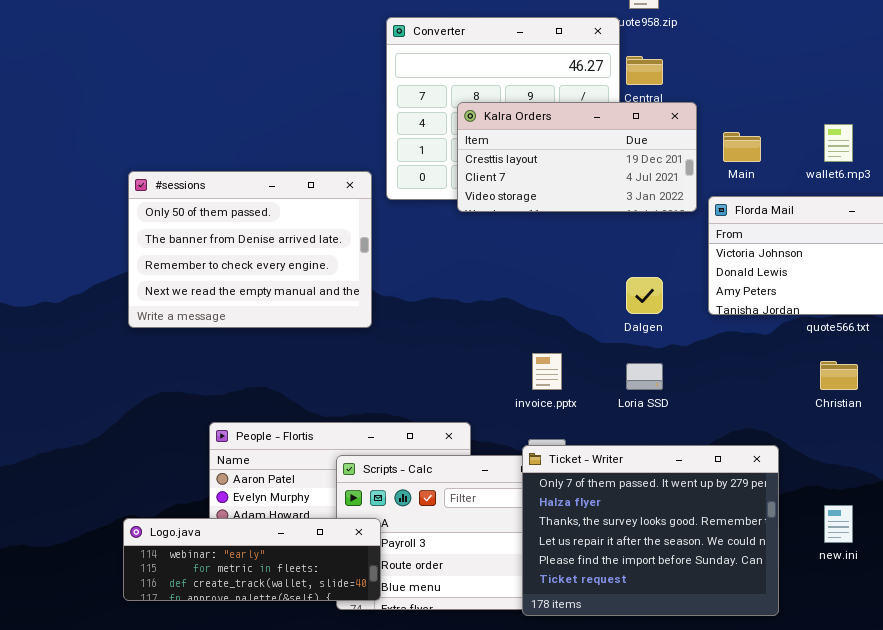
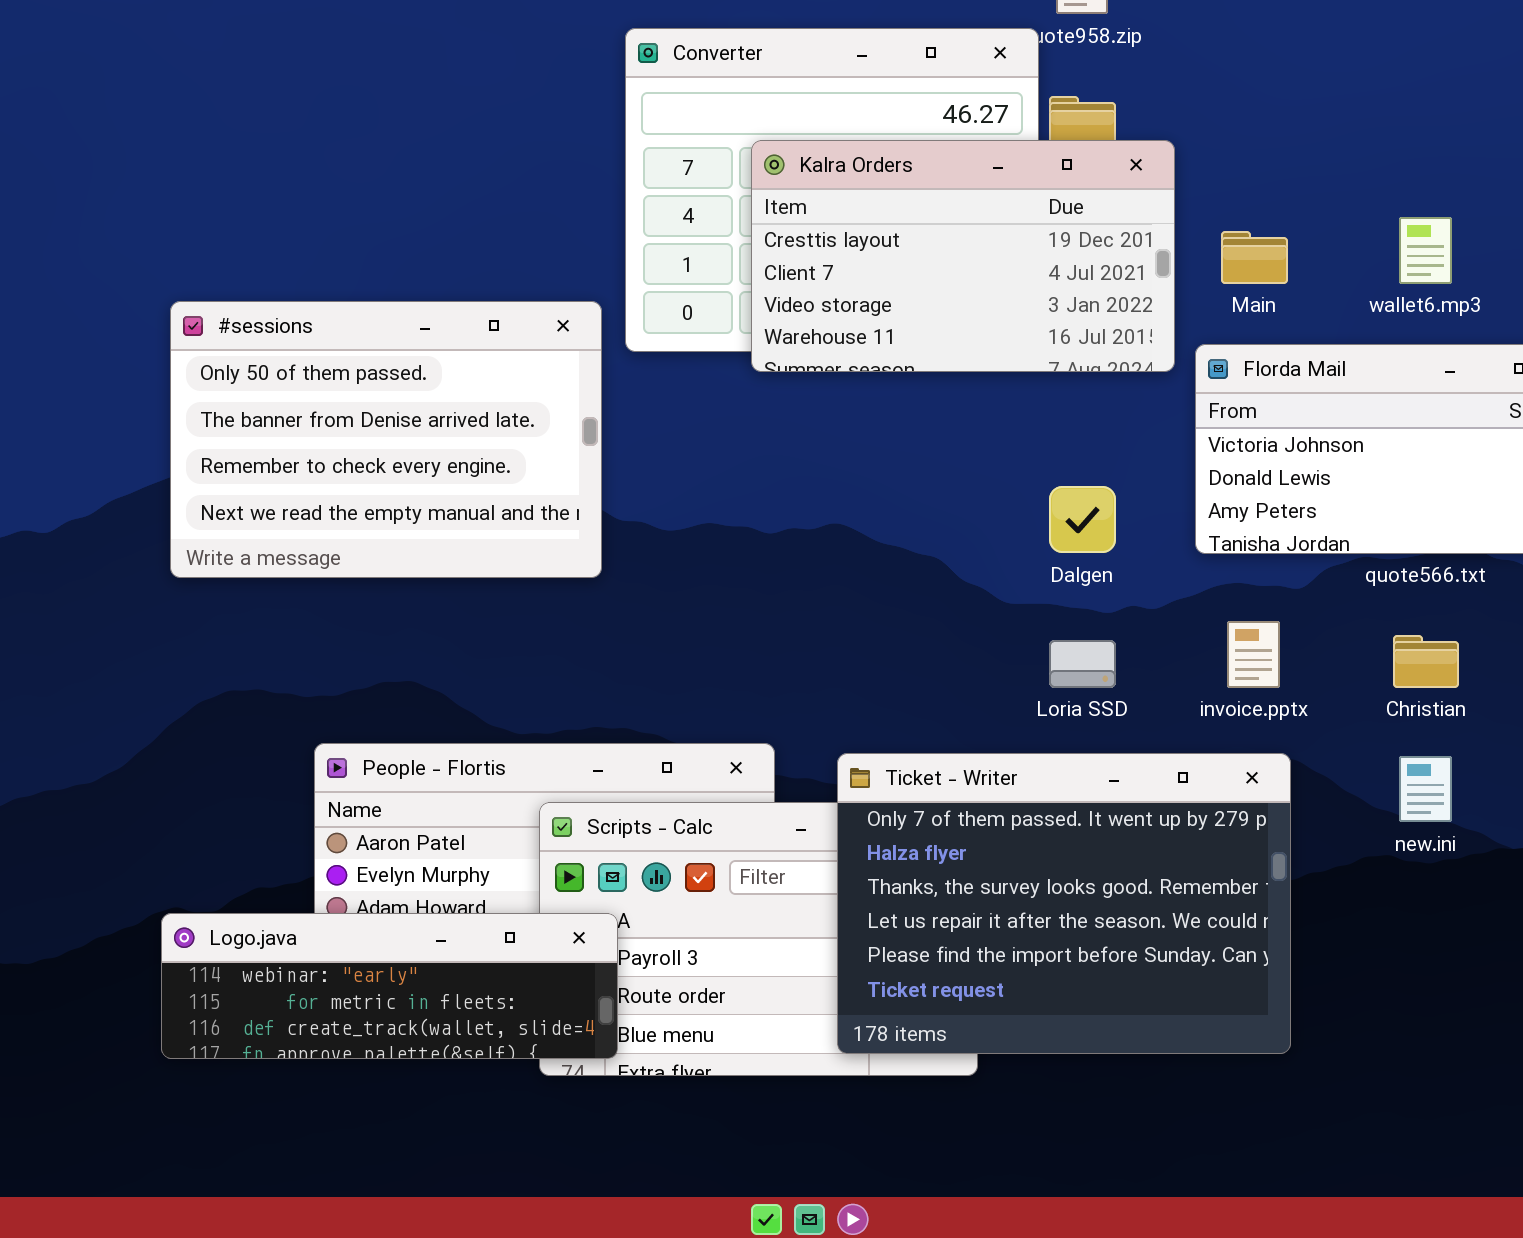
Kalra Orders: [457,102,697,212] -> [751,140,1175,372], resized
invoice.pptx: [532,353,562,390] -> [1227,621,1280,688], moved
Ticket - Writer: [522,445,779,616] -> [837,753,1291,1054], moved
new.ini: [824,505,853,543] -> [1399,756,1452,822], moved

